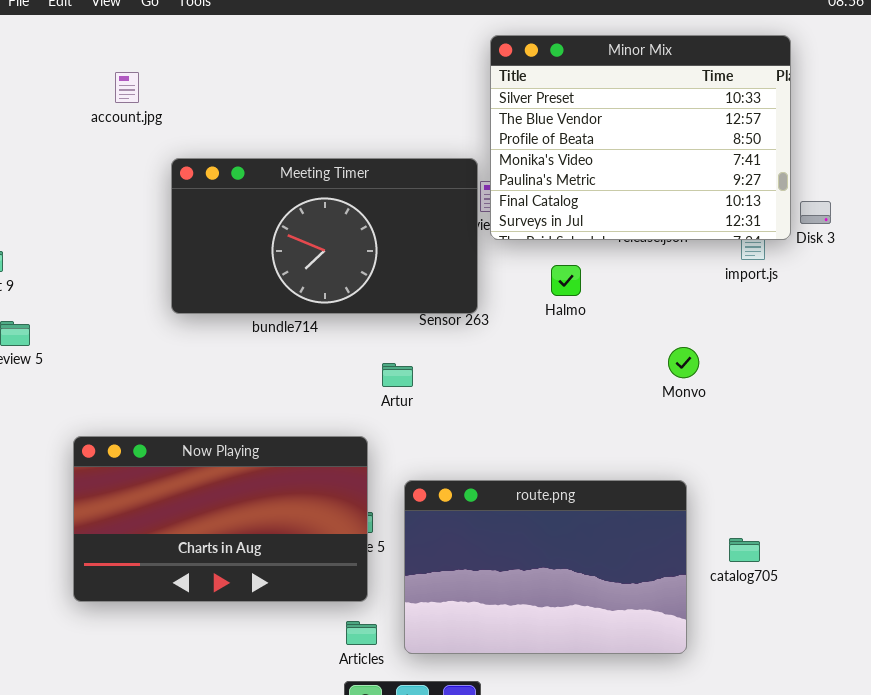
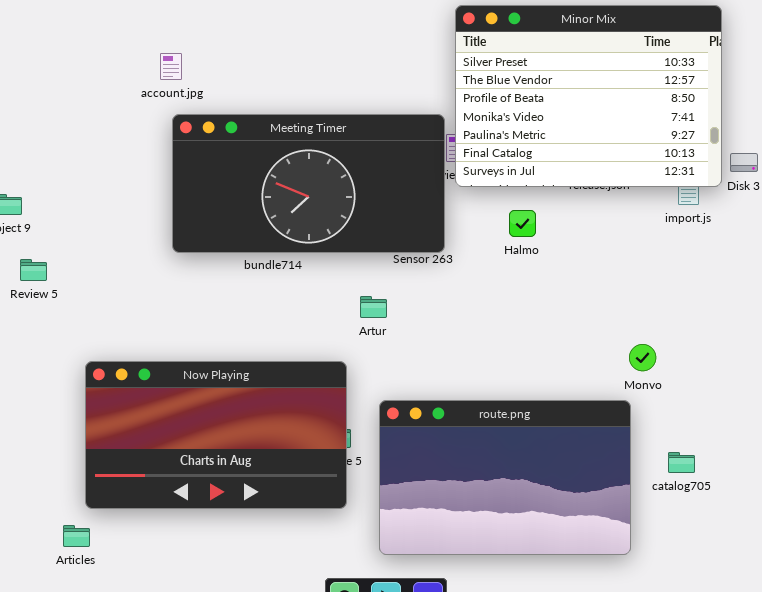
account.jpg: [115,72,139,103] -> [160,53,182,80], moved
Monvo: [668,347,699,378] -> [629,344,656,371], moved
Articles: [346,621,377,645] -> [63,525,90,547], moved

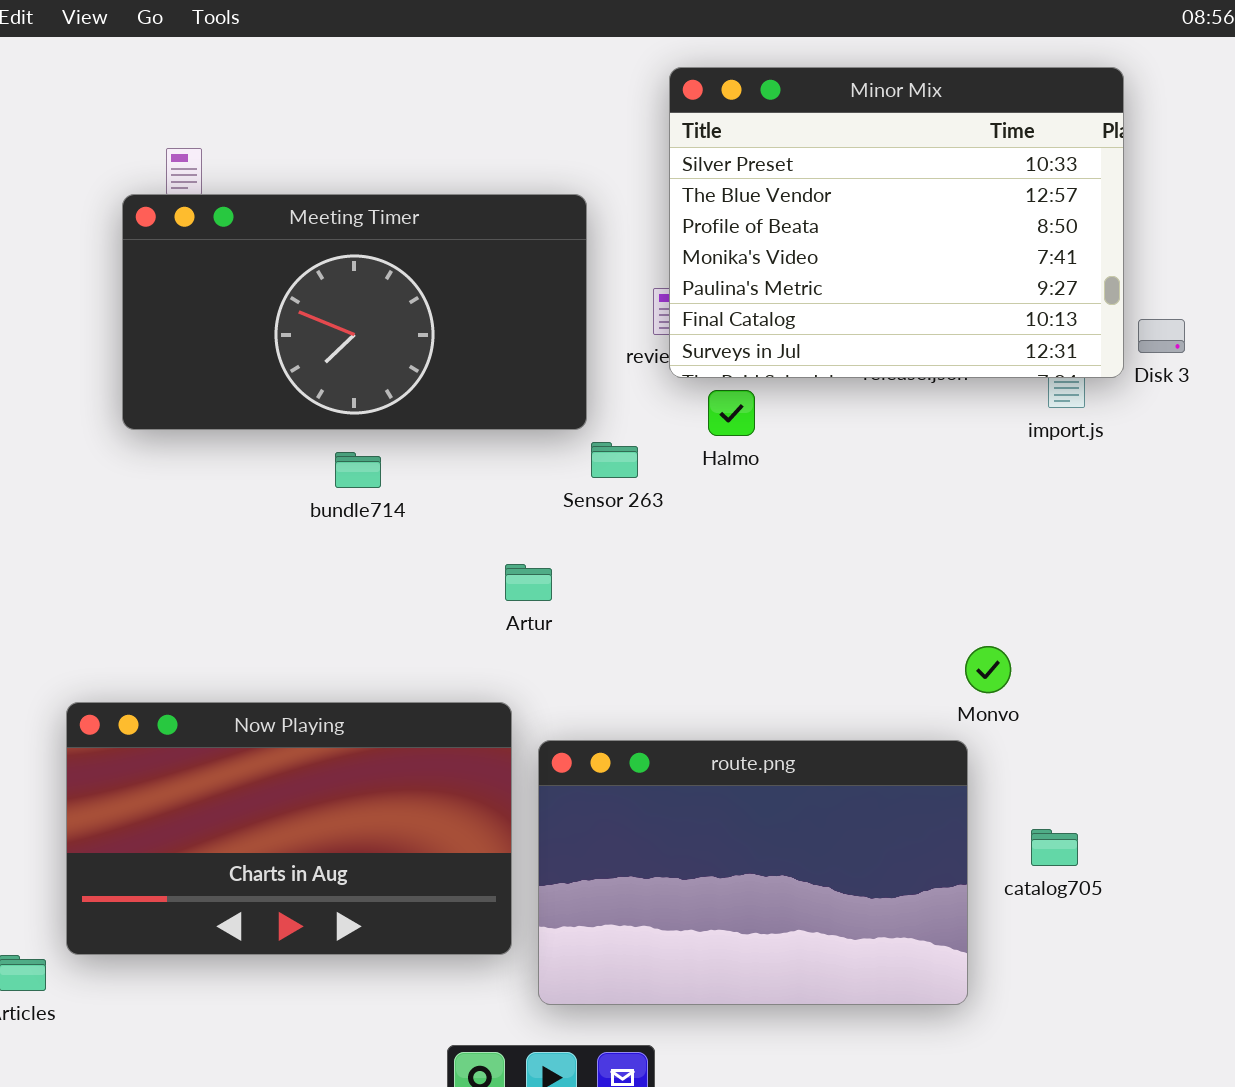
Meeting Timer: [172,114,445,253] -> [122,194,587,430], moved
Halmo: [509,210,536,237] -> [708,390,755,436], moved
Now Playing: [85,361,347,509] -> [66,702,512,955], moved

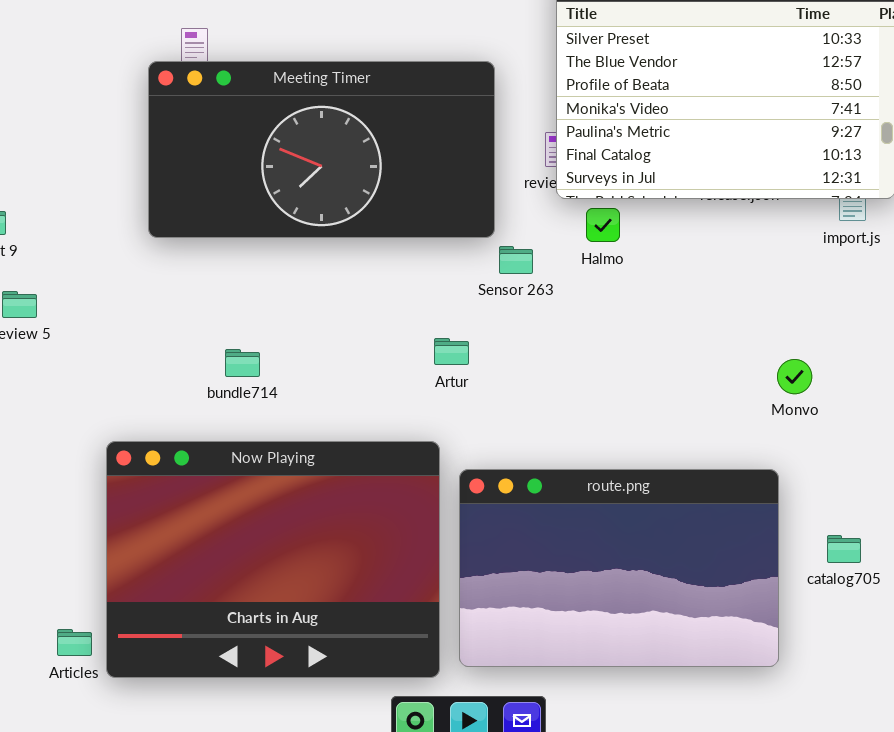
bundle714: [335,452,381,488] -> [225,349,260,377], moved
Monvo: [965,646,1011,693] -> [777,359,812,394], moved
Now Playing: [66,702,512,955] -> [106,441,440,678], resized

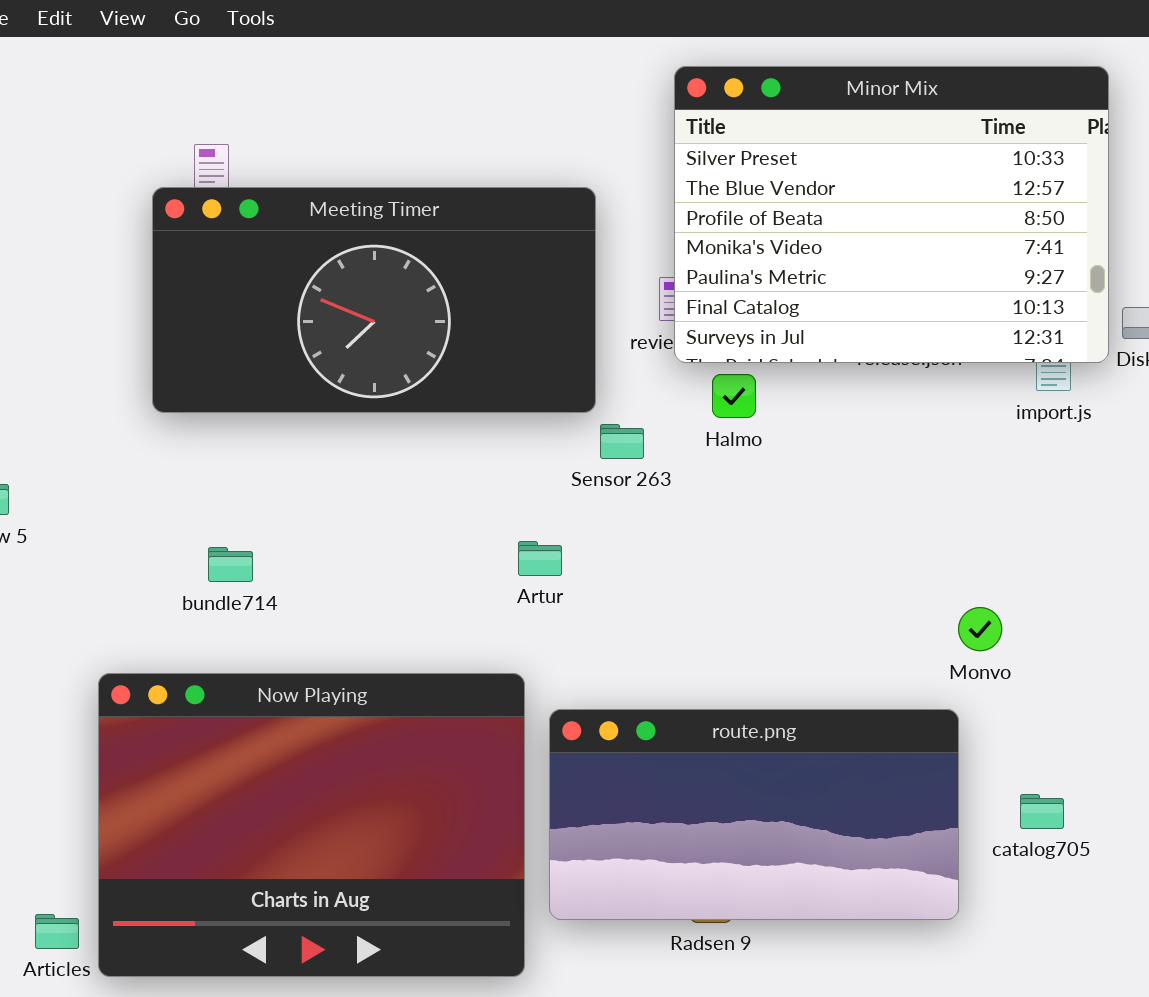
bundle714: [225,349,260,377] -> [208,547,253,582], moved
Monvo: [777,359,812,394] -> [958,607,1002,651], moved
route.png: [459,469,779,667] -> [549,709,959,920], resized

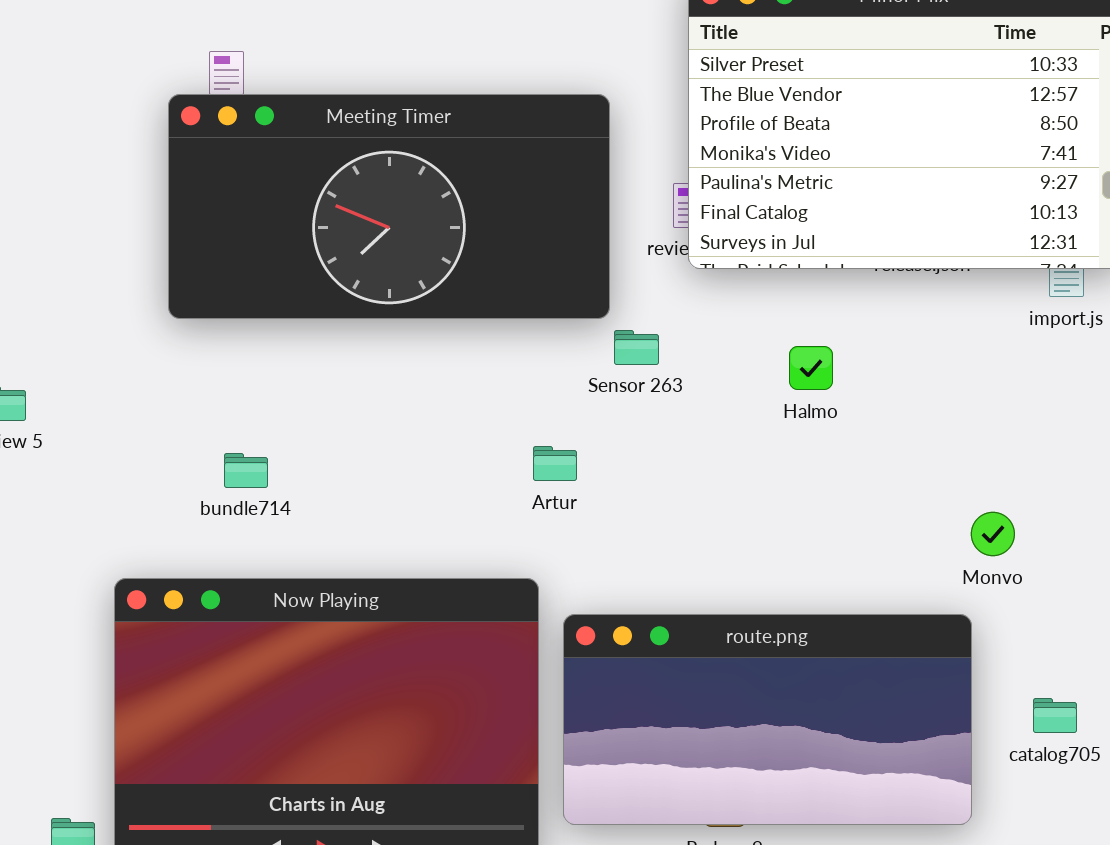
Halmo: [712,374,756,418] -> [789,346,833,390], moved

